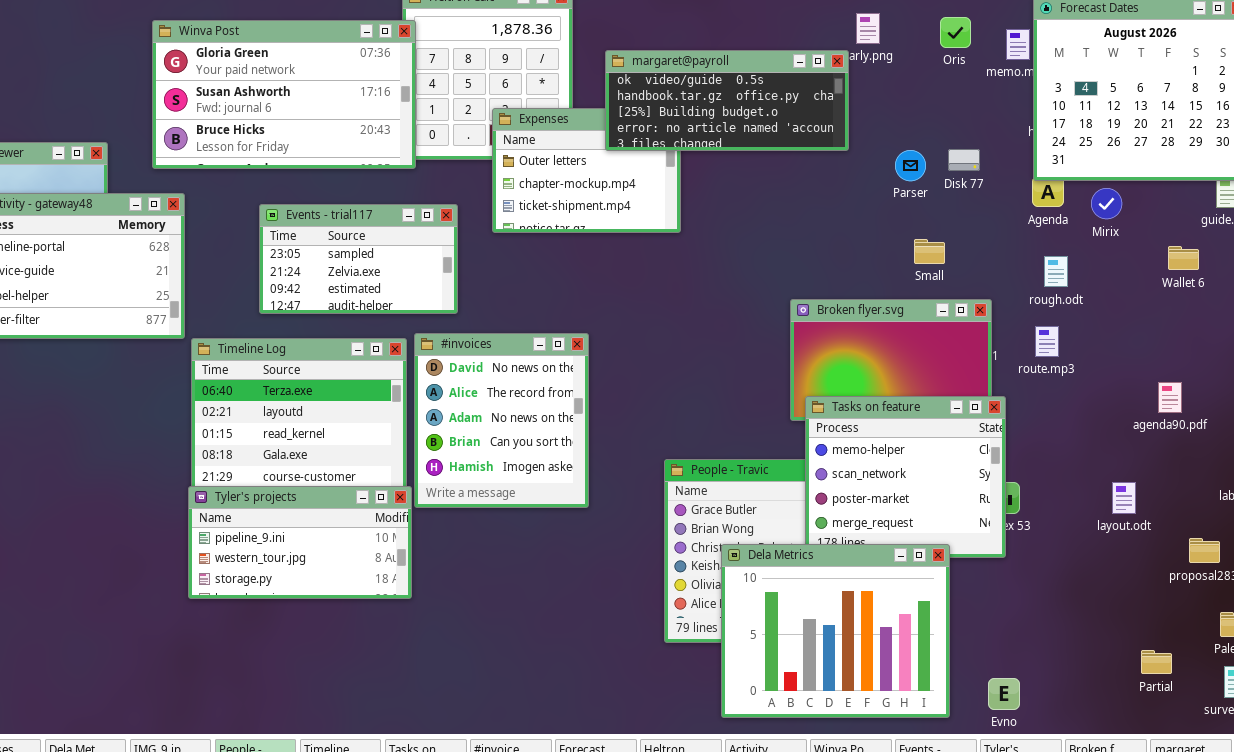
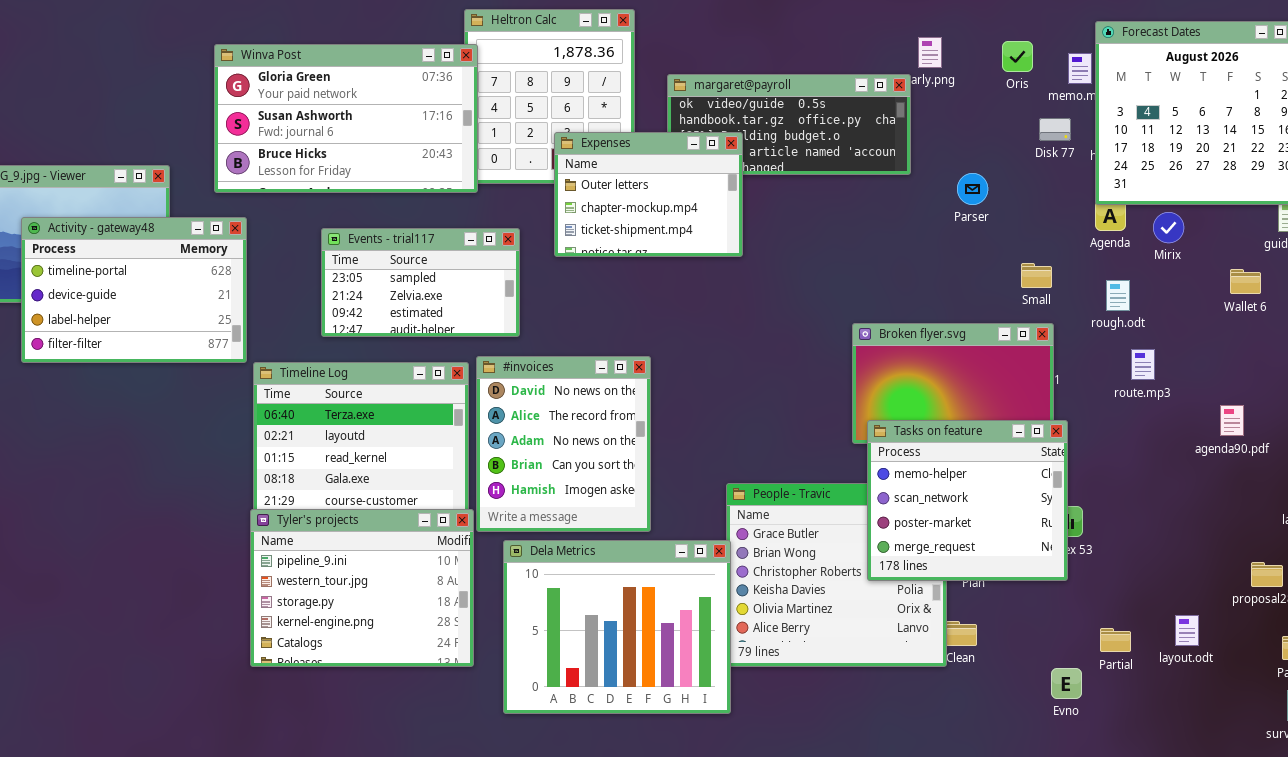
Expenses: [492,108,681,233] -> [554,132,743,257], raised
Disk 77: [948,149,980,171] -> [1039,118,1071,141], moved
Small: [914,239,945,264] -> [1021,263,1052,288], moved
route.mp3: [1035,326,1059,357] -> [1131,349,1155,380], moved
layout.odt: [1112,482,1136,514] -> [1175,615,1199,646], moved
Tyler's projects: [188,486,412,599] -> [250,509,474,667], resized
Dela Metrics: [721,544,950,718] -> [503,540,731,714], moved
Partial: [1141,650,1172,674] -> [1100,628,1131,652], moved
Evno: [988,678,1020,710] -> [1051,668,1082,699], moved

